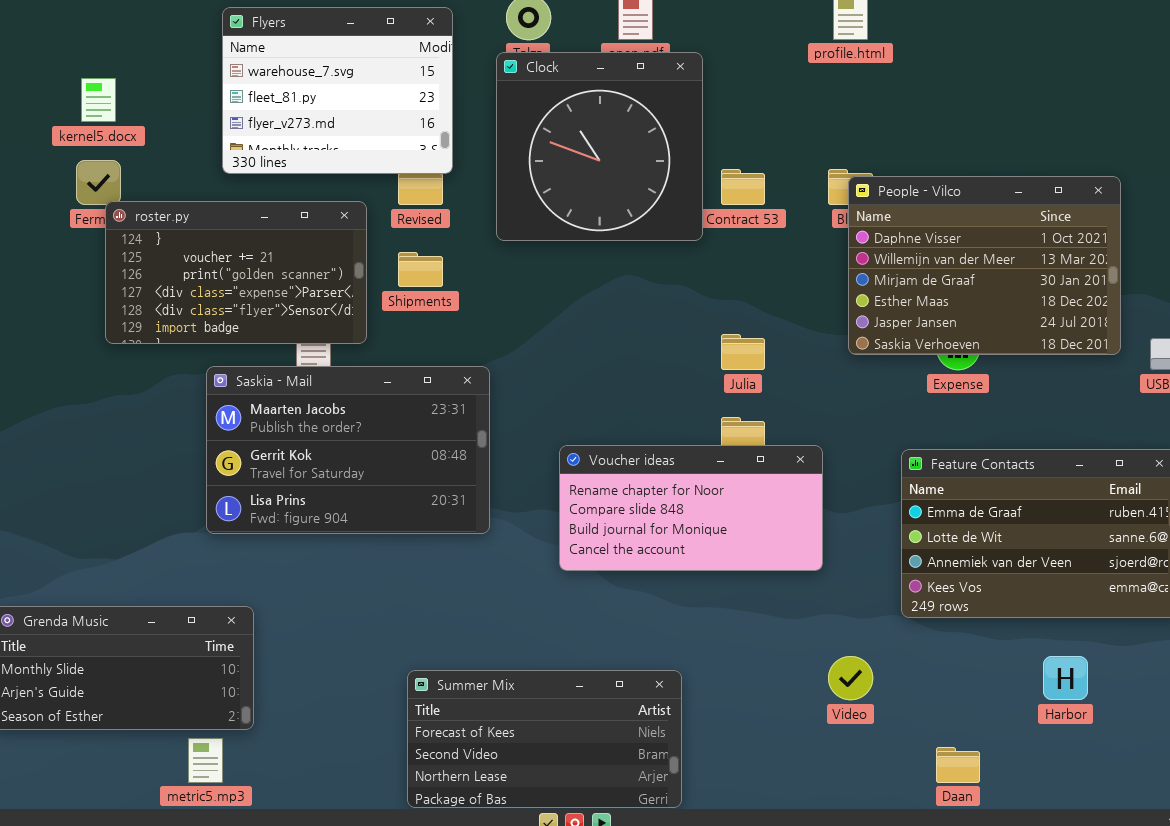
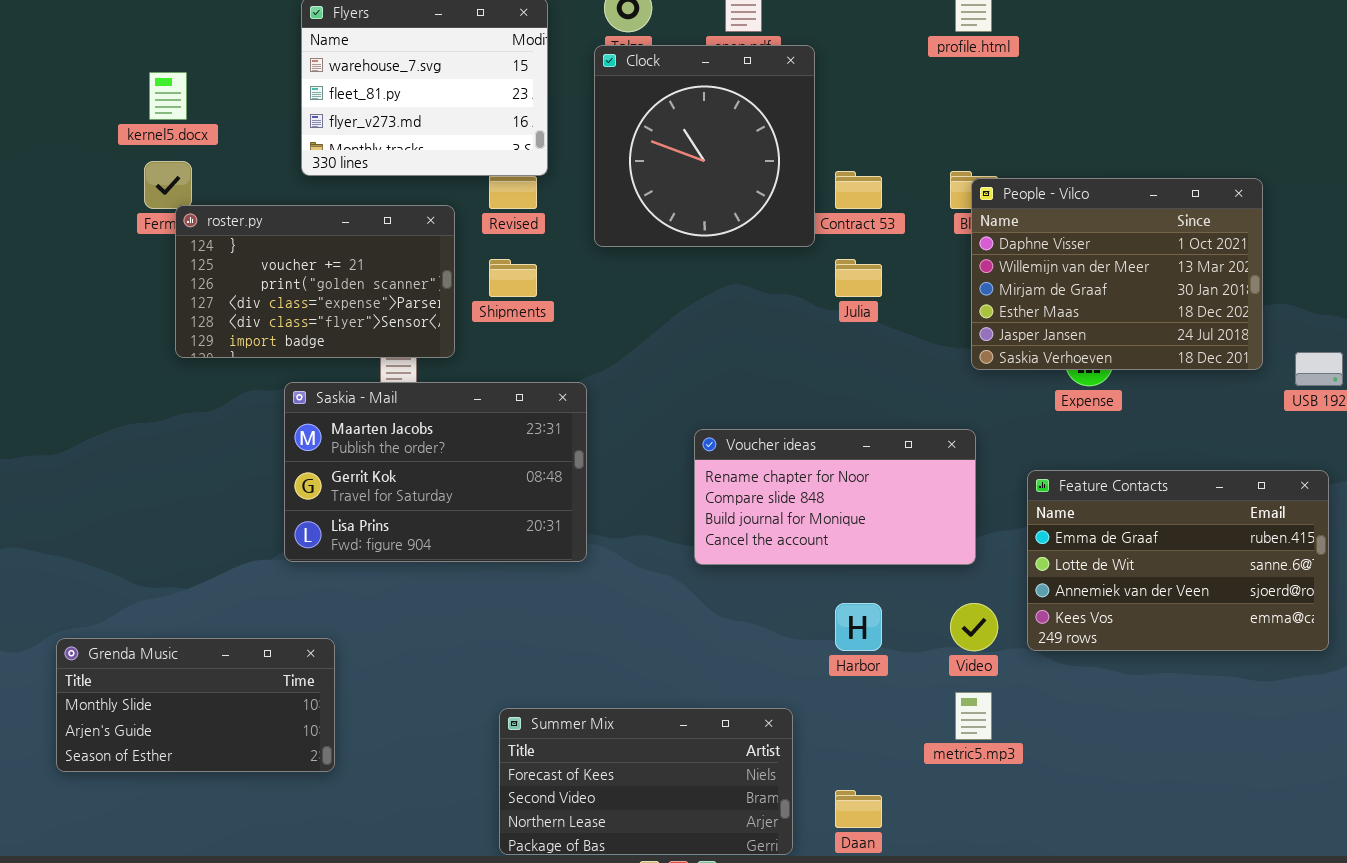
Julia: [721,334,765,370] -> [835,259,882,297], moved
Voucher ideas: [559,445,823,571] -> [694,429,976,565], moved
Video: [828,656,873,700] -> [950,603,998,651], moved
Harbor: [1043,656,1088,700] -> [835,603,882,651], moved
metric5.mp3: [188,738,223,783] -> [955,692,992,740], moved
Daan: [936,747,980,783] -> [835,790,882,828], moved

